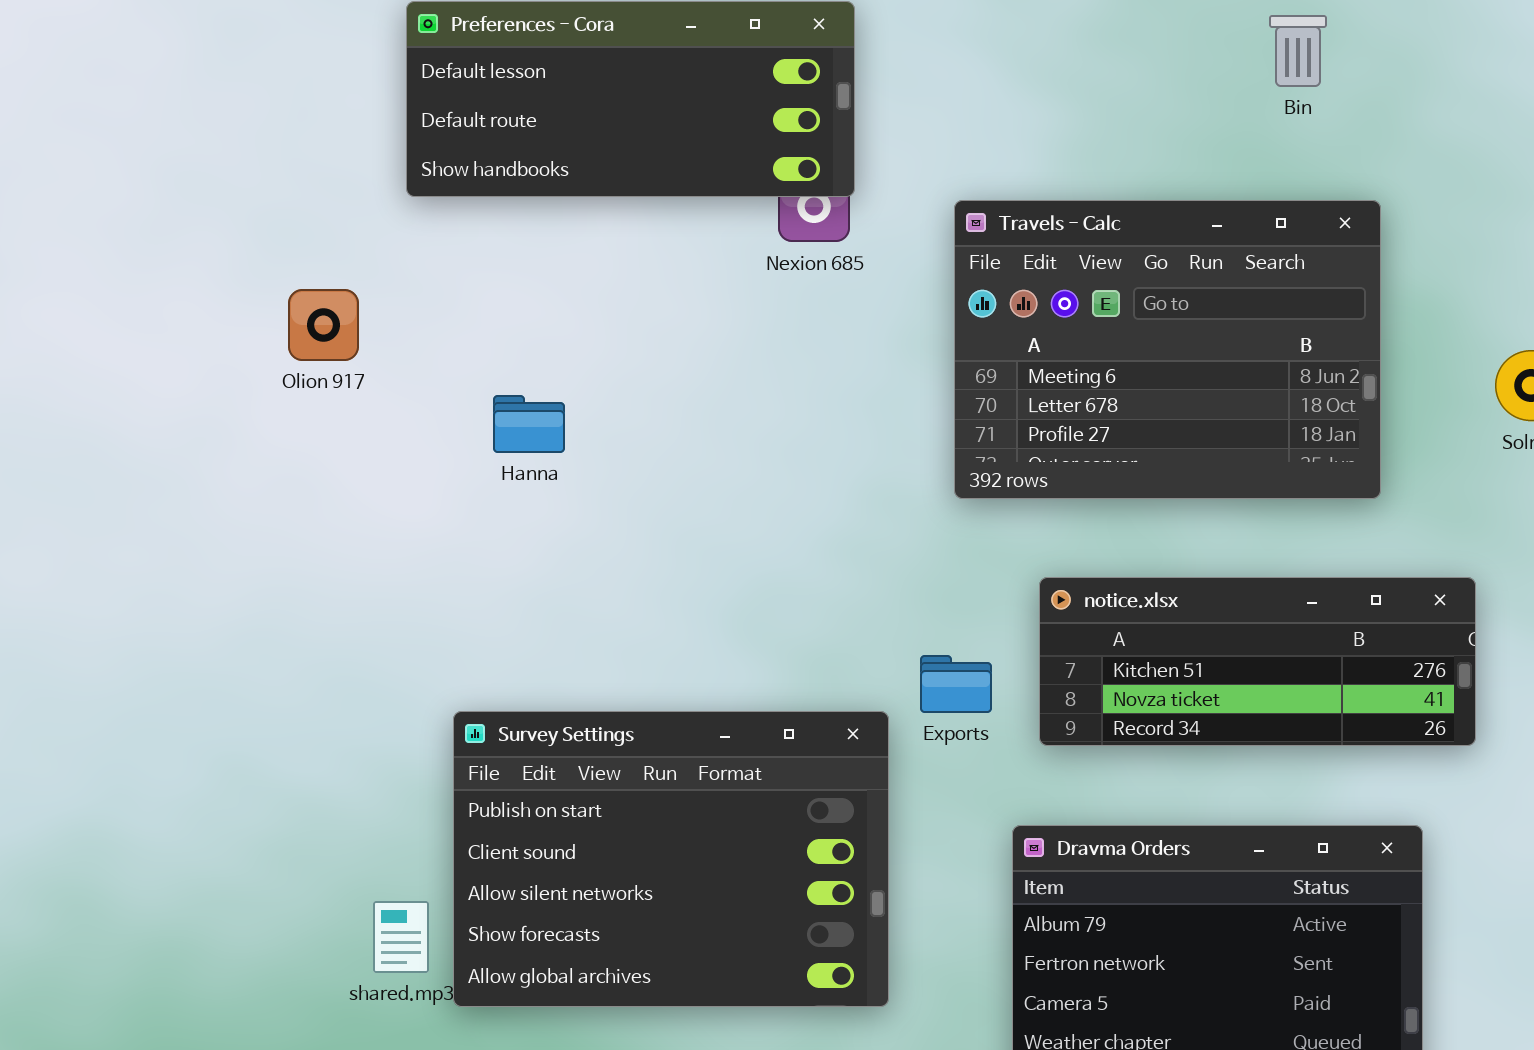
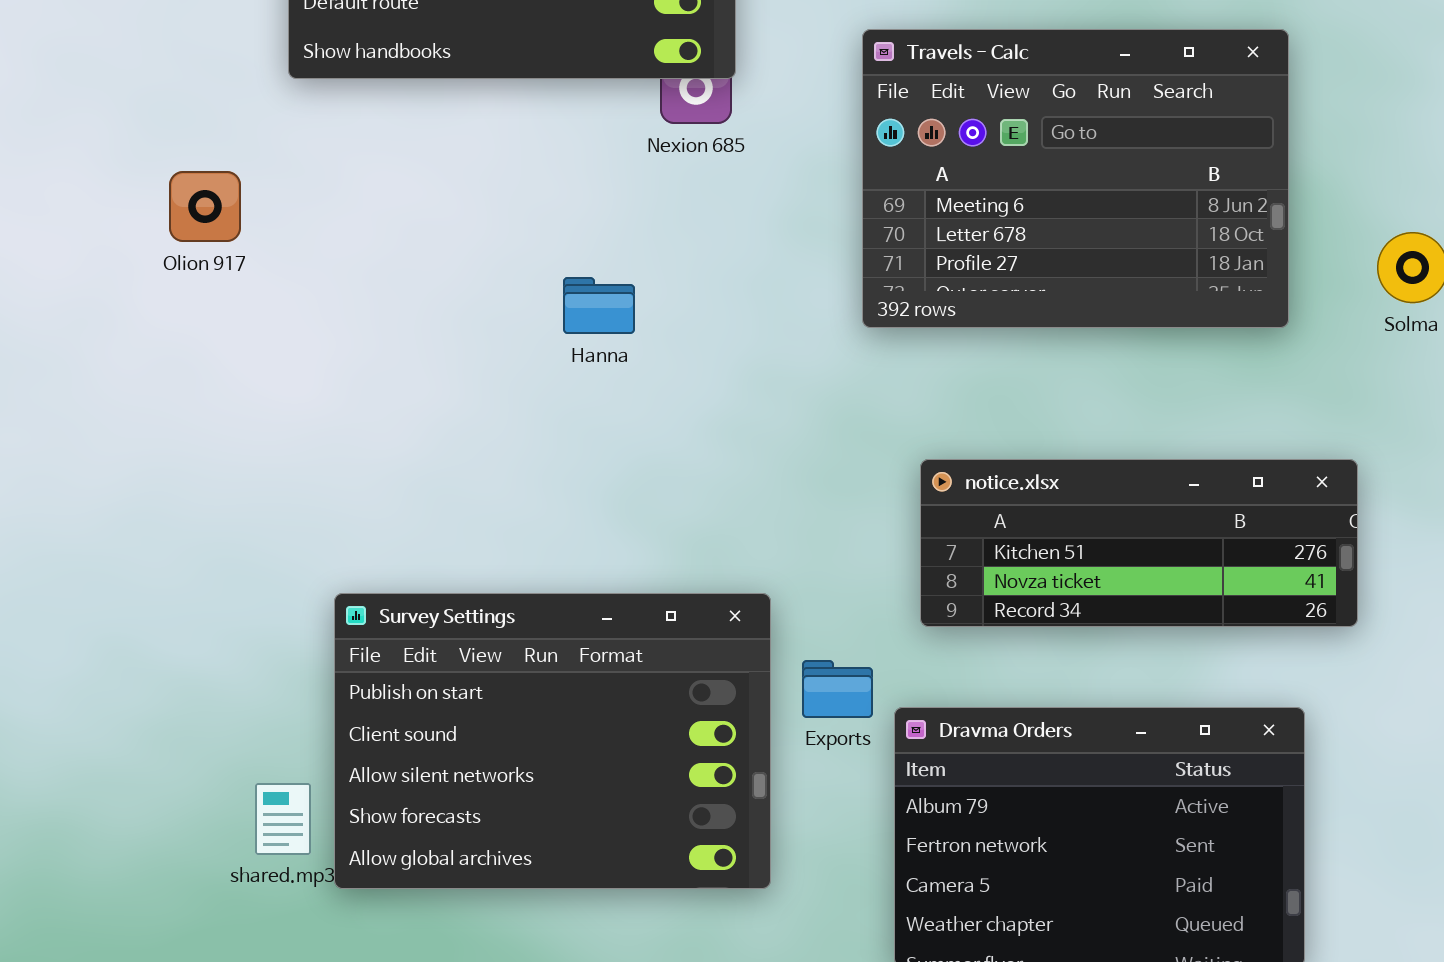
Travels - Calc: [954,200,1381,499] -> [862,29,1289,328], moved
Hanna: [493,395,565,453] -> [563,277,635,334], moved
Exports: [920,655,992,713] -> [802,660,873,718], moved

